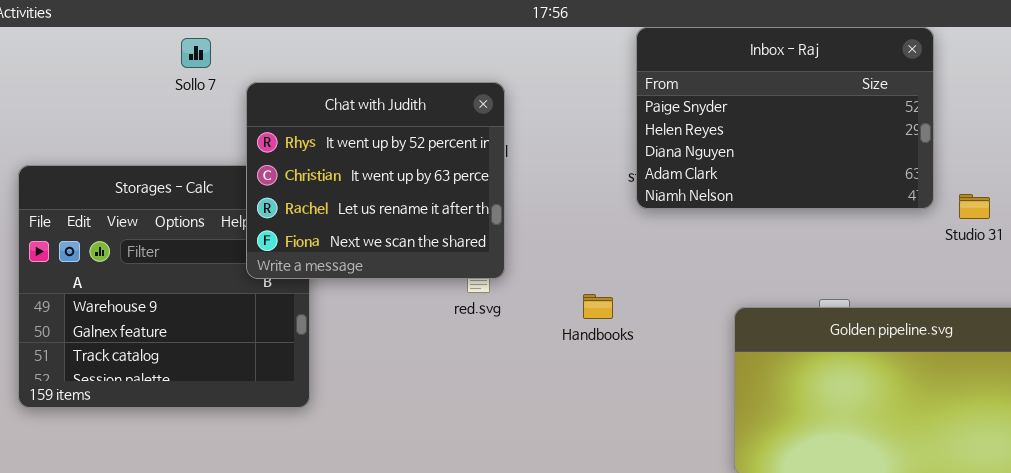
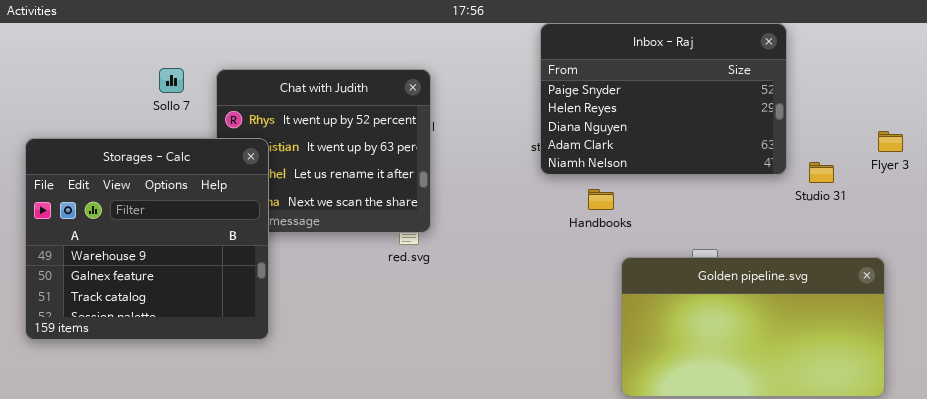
Sollo 7: [181,38,211,68] -> [159,68,184,93], moved
Storages - Calc: [18,165,310,408] -> [25,138,269,340], raised
Handbooks: [583,294,613,319] -> [588,189,614,210], moved

